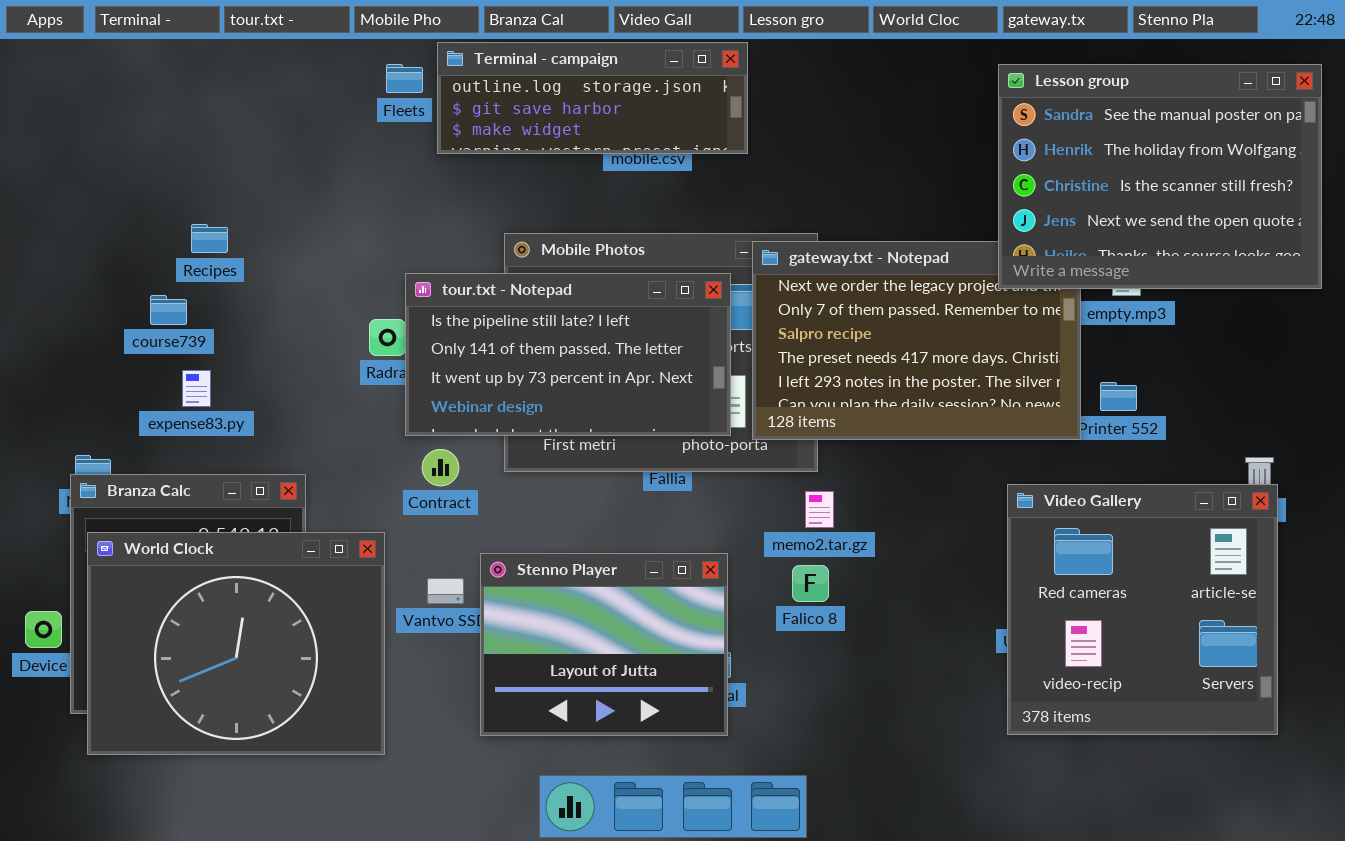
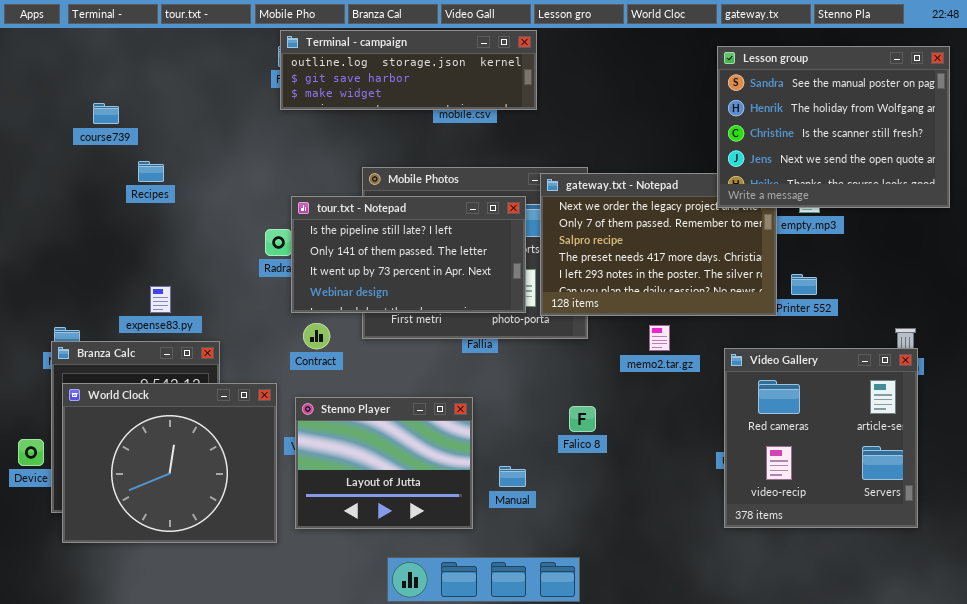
Terminal - campaign: [437,42,748,154] -> [280,30,537,110], resized
course739: [150,295,187,325] -> [93,103,119,124], moved
expense83.py: [182,370,211,407] -> [150,286,171,313], moved
memo2.tar.gz: [805,491,834,528] -> [649,325,670,351], moved
Stenno Player: [480,553,728,736] -> [295,397,473,529], moved

